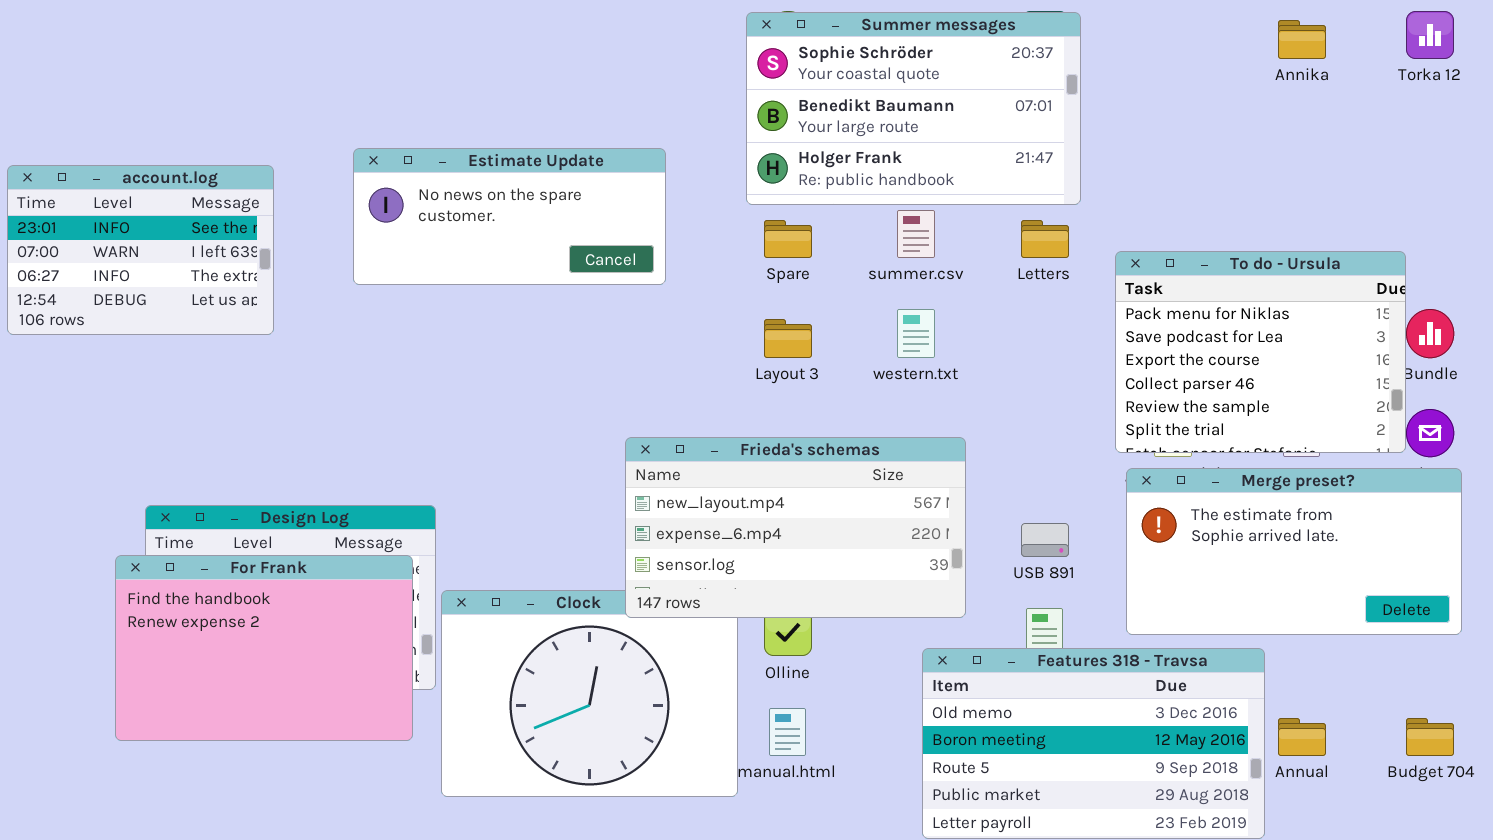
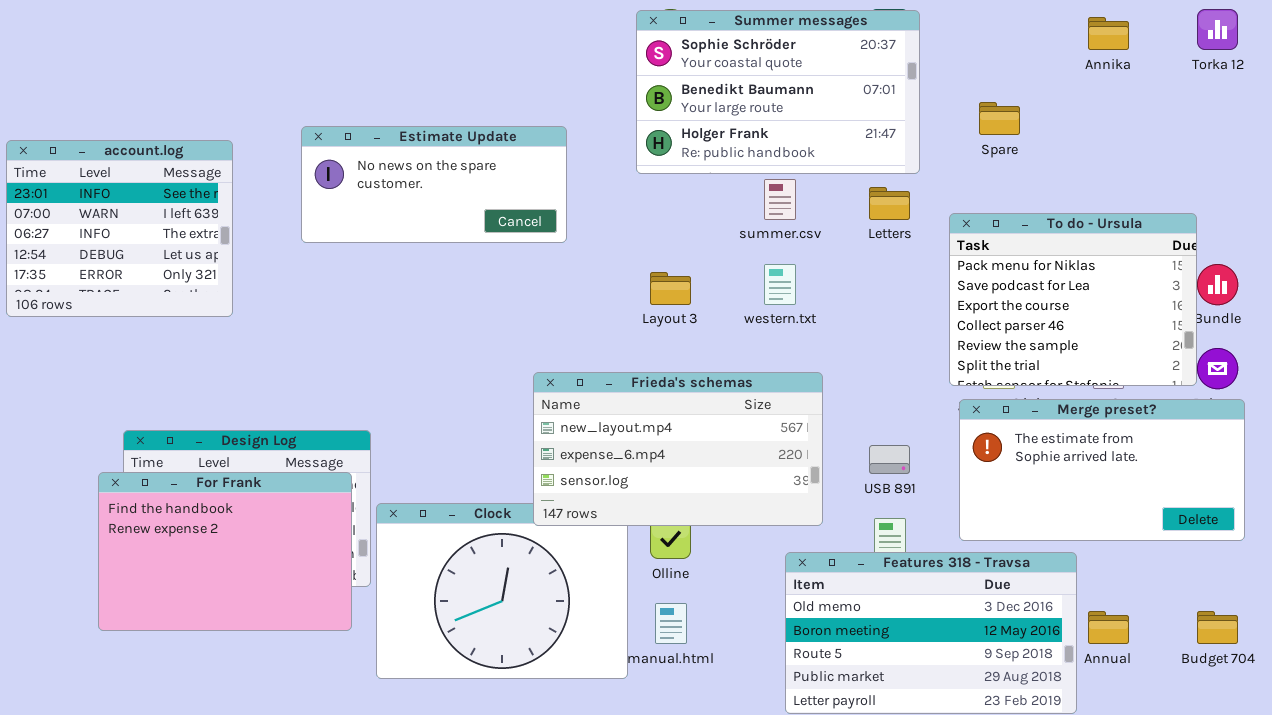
account.log: [7,165,274,335] -> [6,140,233,317], resized
Spare: [764,220,812,258] -> [979,102,1020,135], moved

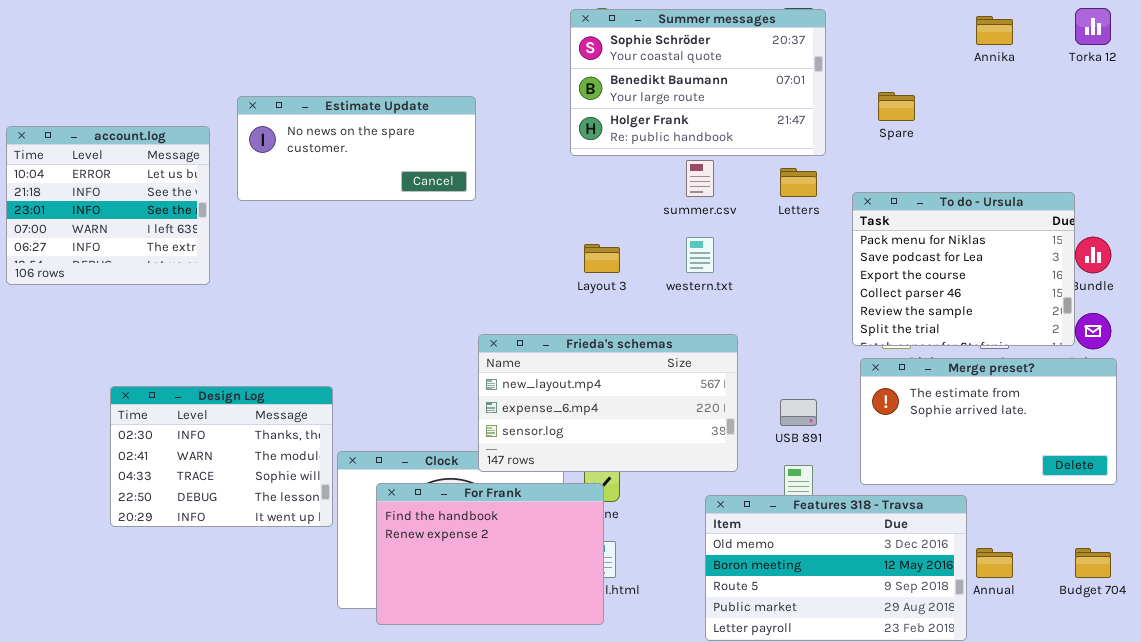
Estimate Update: [301,126,567,243] -> [237,96,476,201], moved
account.log: [6,140,233,317] -> [6,126,210,285], scrolled up 2 rows
For Frank: [98,472,352,631] -> [376,483,604,625], moved

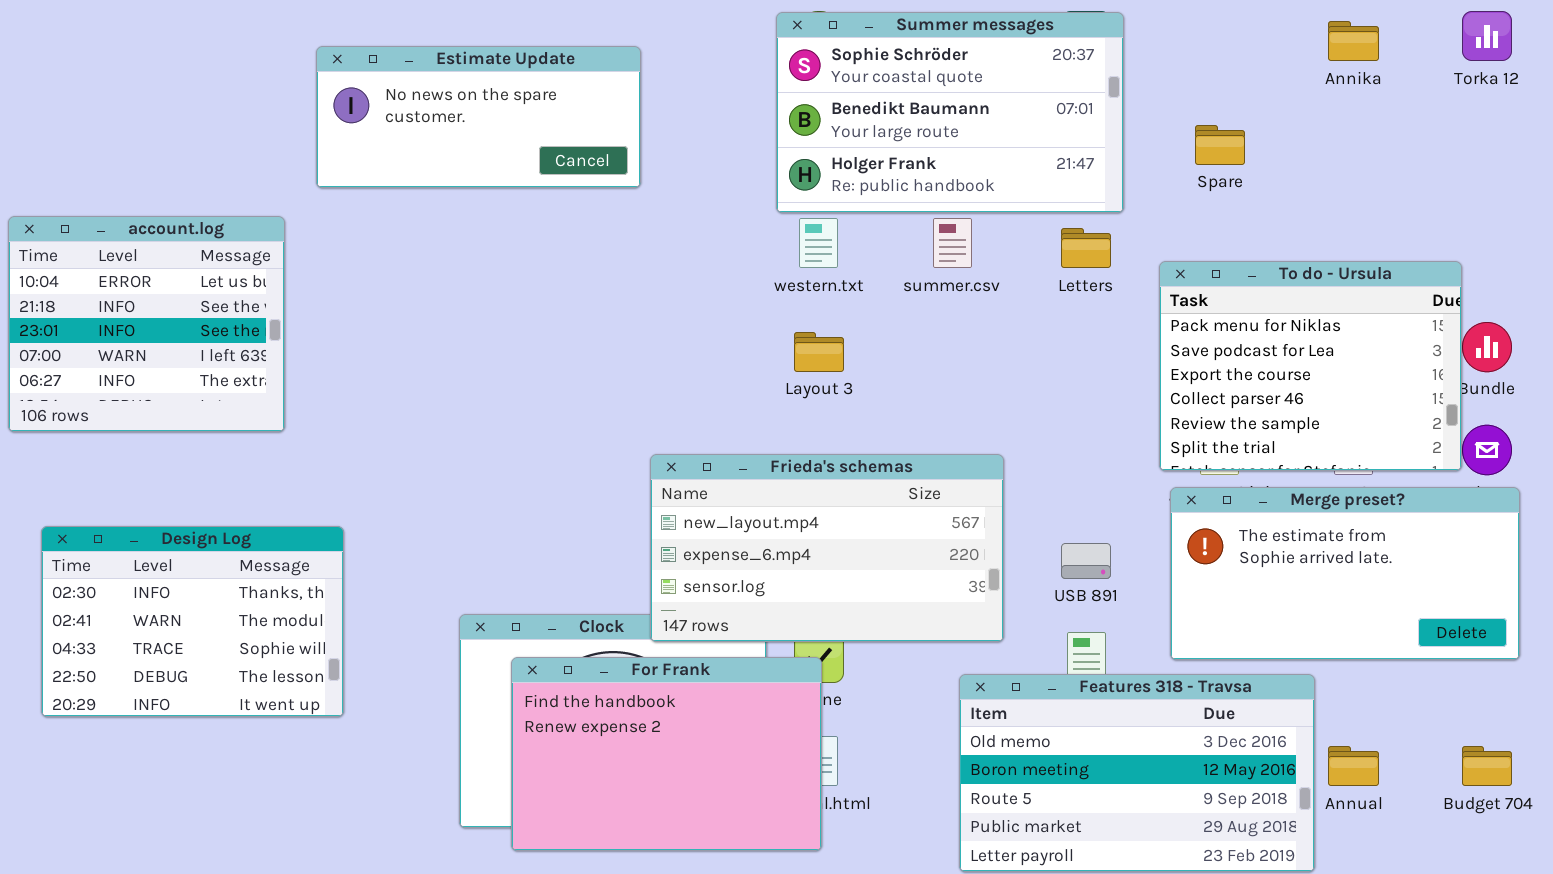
Estimate Update: [237,96,476,201] -> [316,46,641,188], moved
account.log: [6,126,210,285] -> [8,216,285,432], moved
western.txt: [686,237,714,273] -> [799,218,838,268], moved
Design Log: [110,386,333,527] -> [41,526,344,717], moved

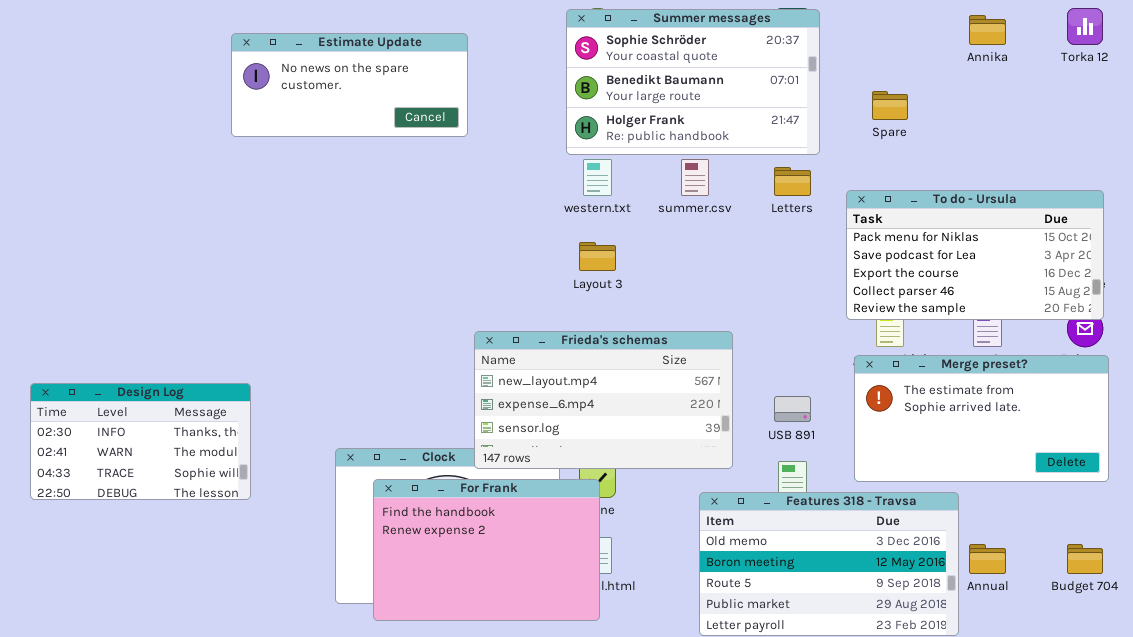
account.log: [8,216,285,432] -> none, closed
To do - Ursula: [1159,261,1462,471] -> [846,190,1104,320], resized
Design Log: [41,526,344,717] -> [30,383,251,500], resized

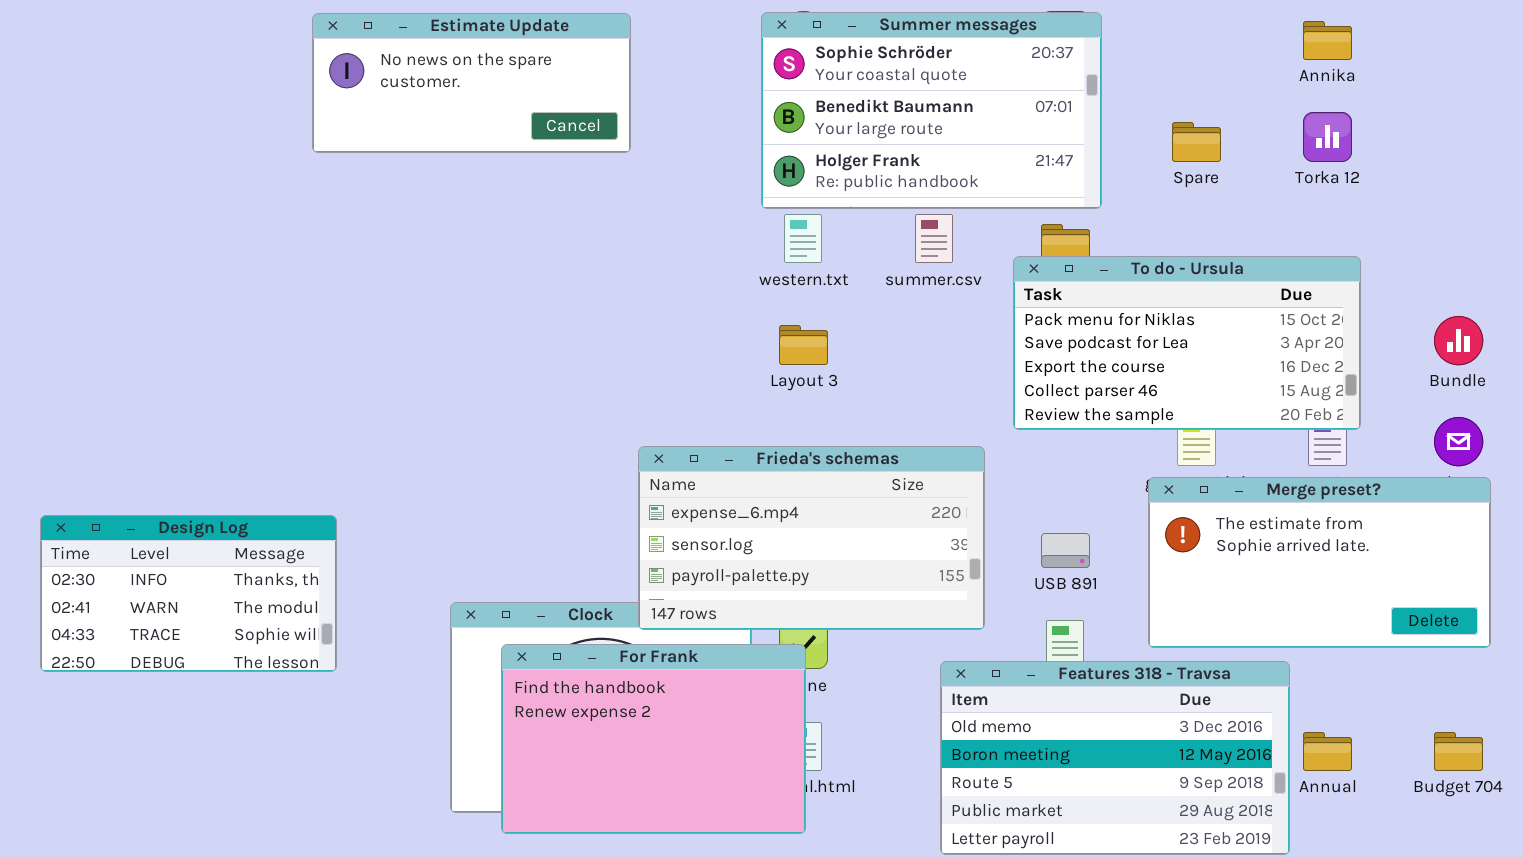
Torka 12: [1067,8,1103,45] -> [1303,112,1352,162], moved
Estimate Update: [231,33,468,137] -> [312,13,631,153], moved
To do - Ursula: [846,190,1104,320] -> [1013,256,1361,430], moved
Frieda's schemas: [474,331,733,469] -> [638,446,985,630], scrolled down 1 row

